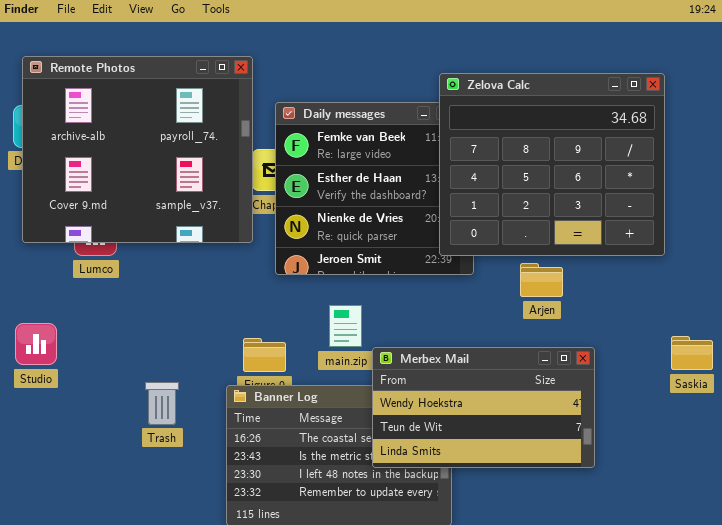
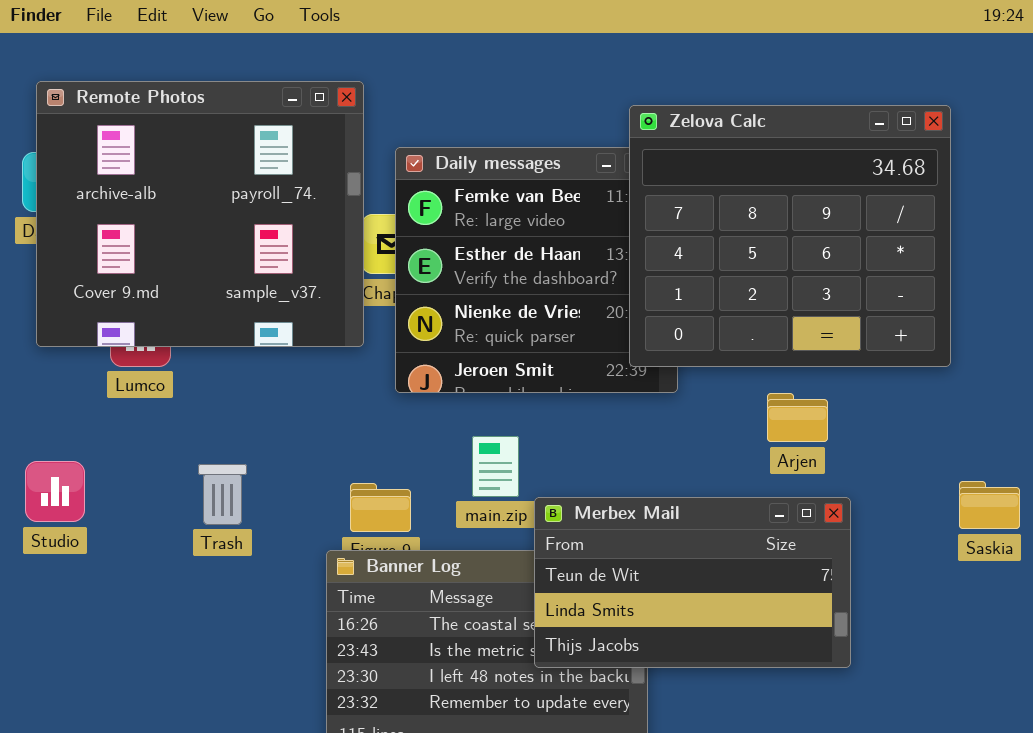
Arjen: [520,263,563,297] -> [767,393,828,442], moved
Merbex Mail: [372,347,595,468] -> [534,497,851,668], scrolled down 1 row
Trash: [145,382,179,425] -> [198,464,247,525], moved

